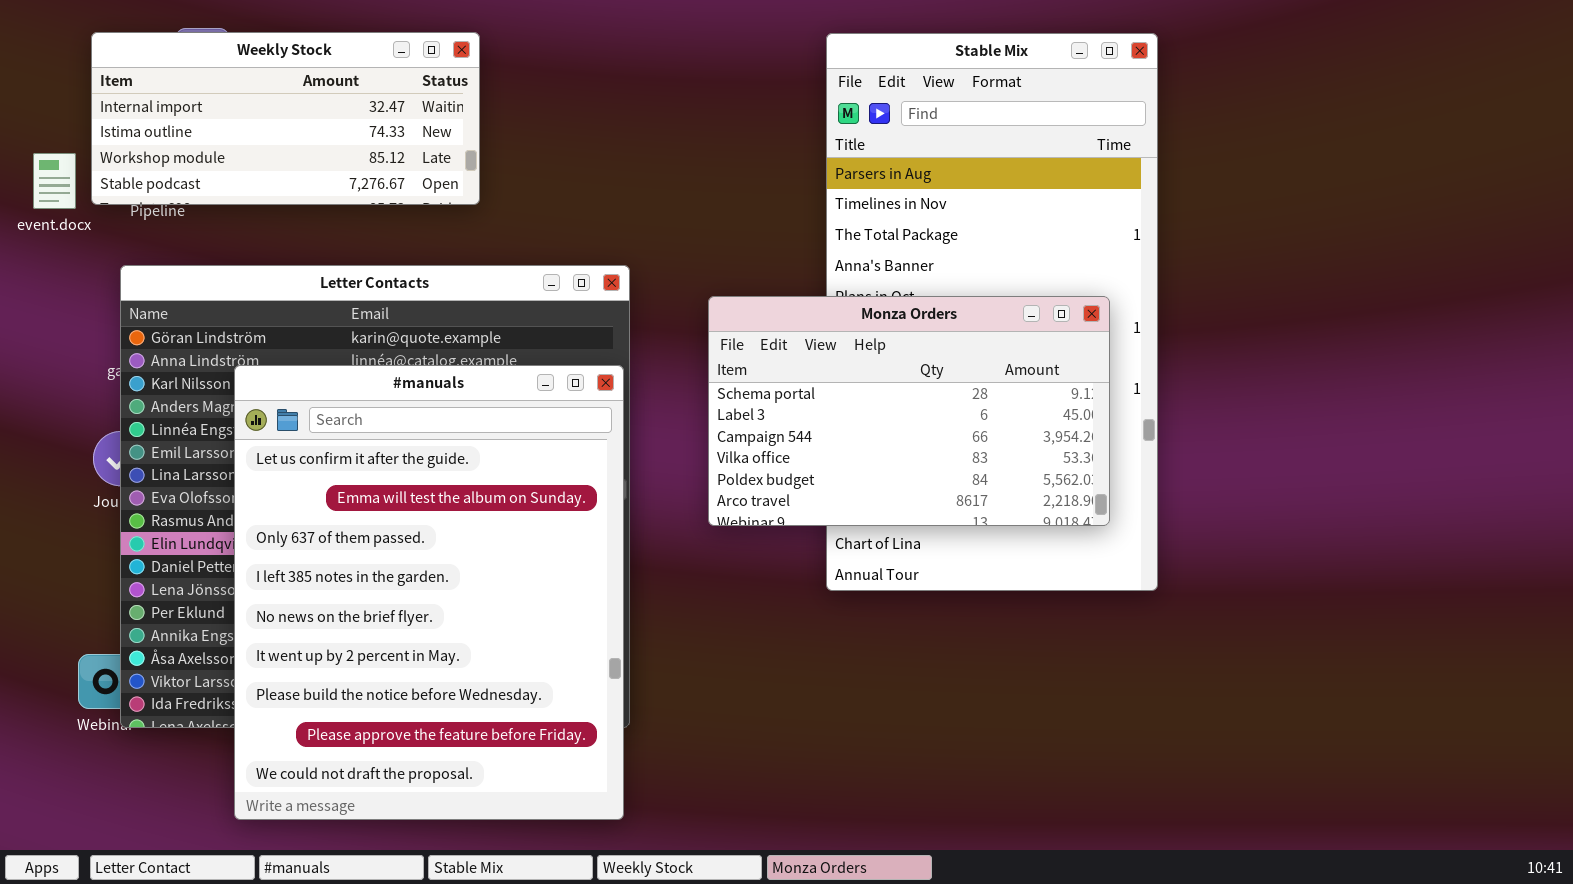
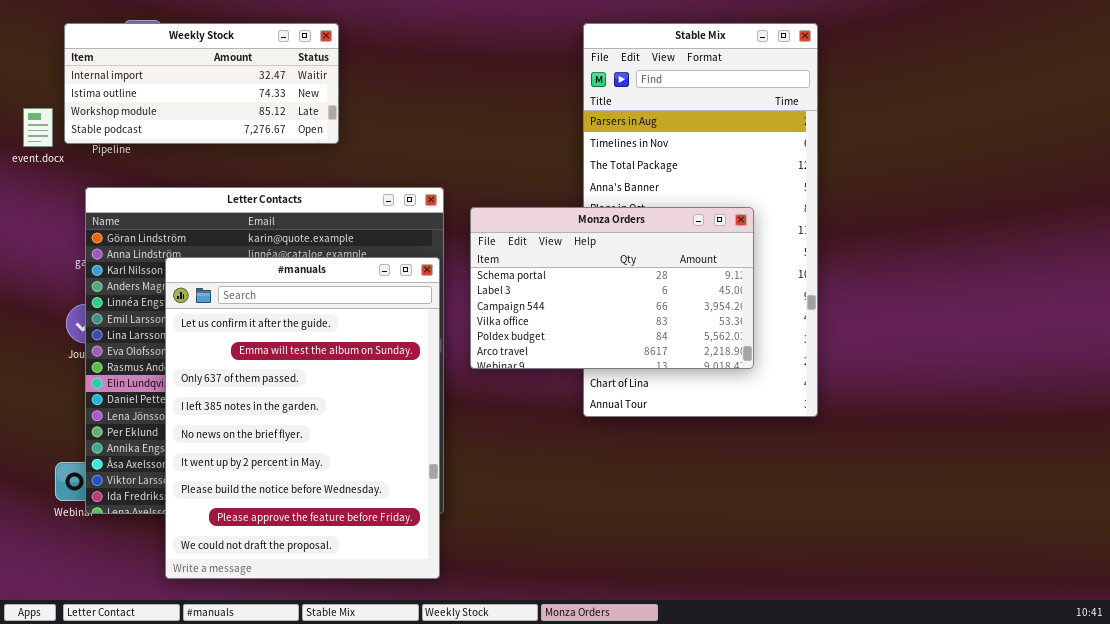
Monza Orders: [708,296,1110,526] -> [470,207,754,369], moved

